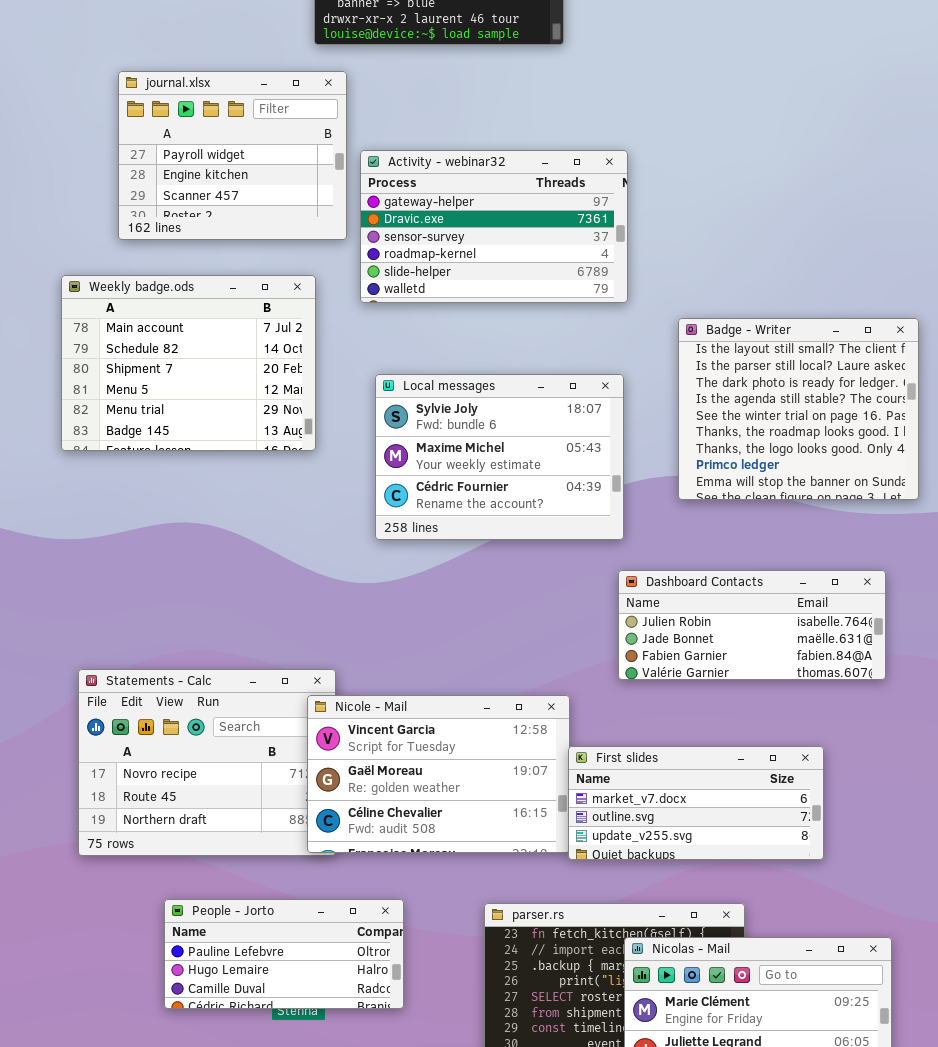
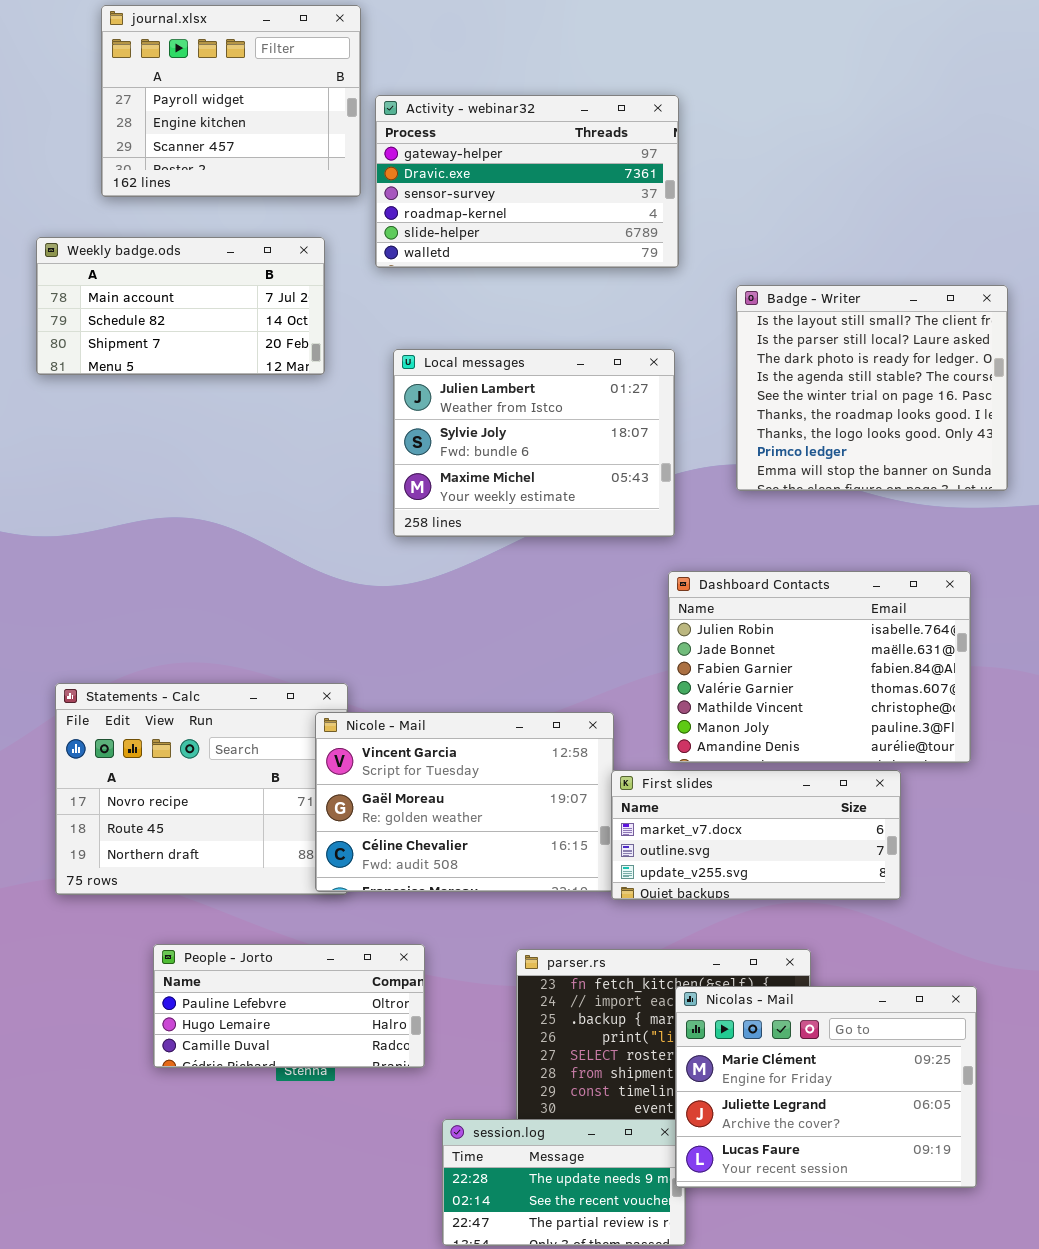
Weekly badge.ods: [61,275,316,451] -> [36,237,325,375], resized
Local messages: [375,374,624,540] -> [393,349,675,537], scrolled up 1 row
Dashboard Contacts: [618,570,886,680] -> [668,571,971,763], resized

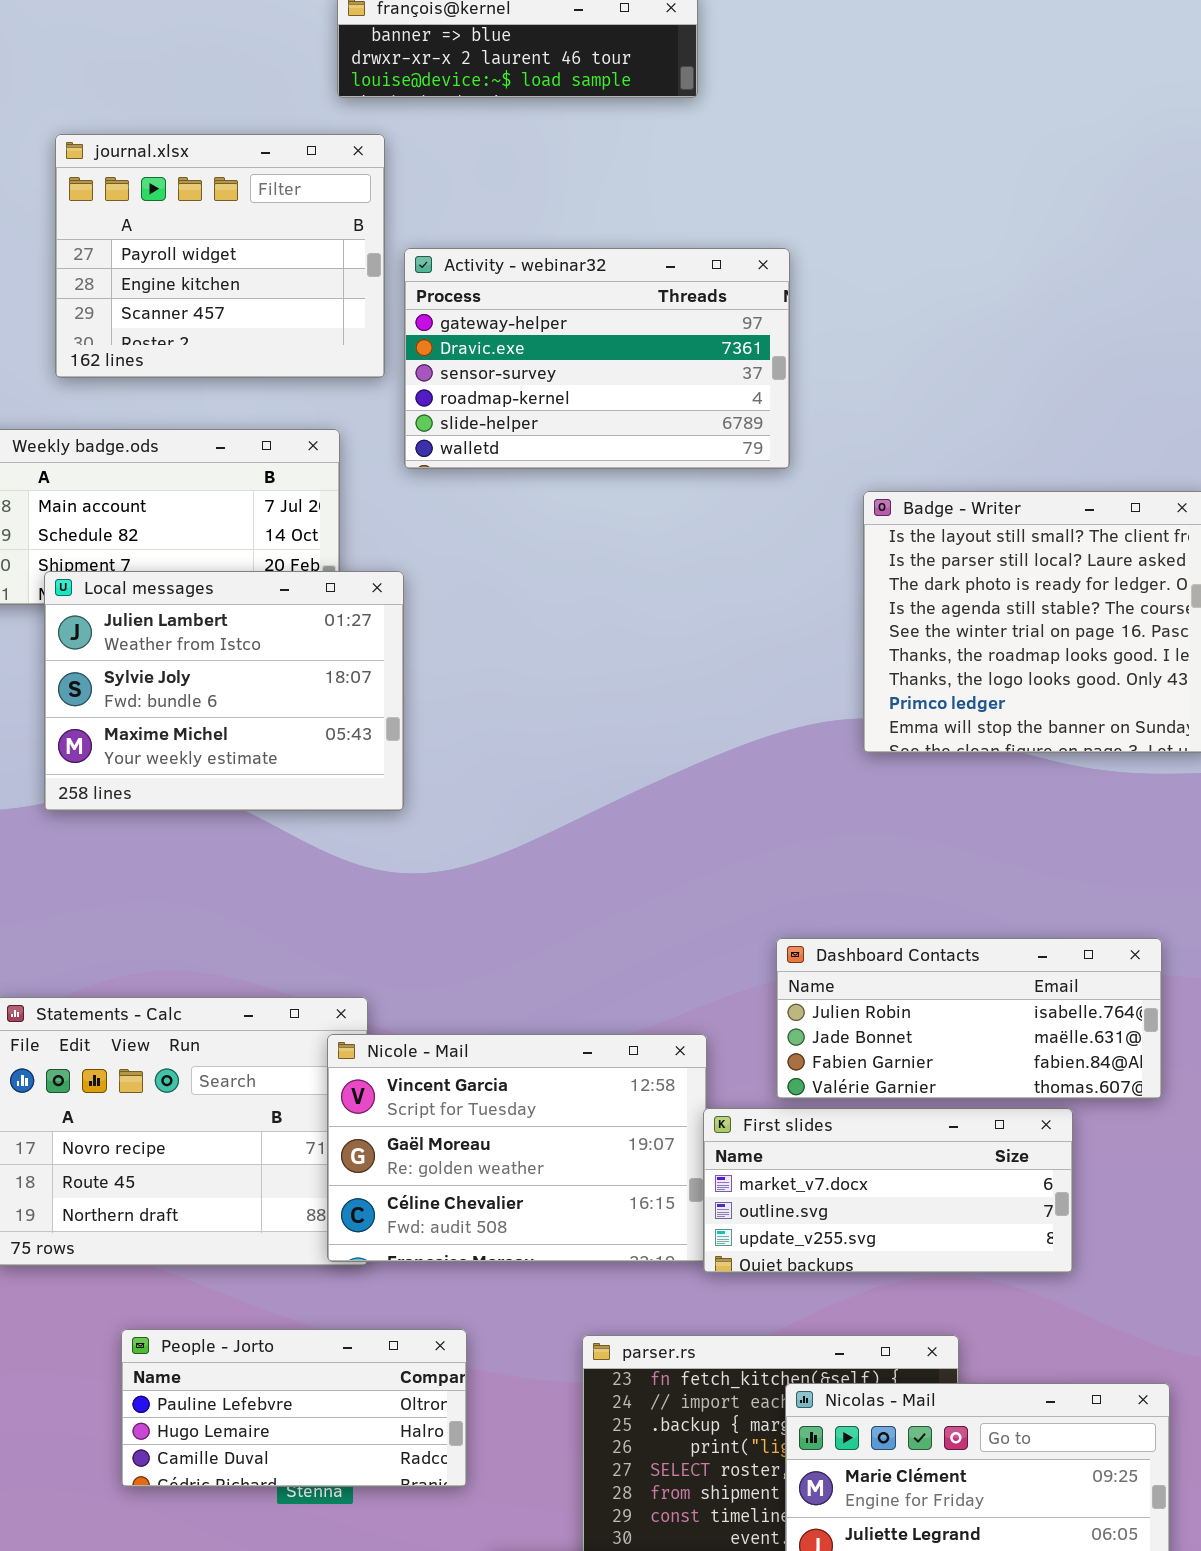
Local messages: [393,349,675,537] -> [44,571,404,811], moved
Dashboard Contacts: [668,571,971,763] -> [776,938,1162,1099], resized

